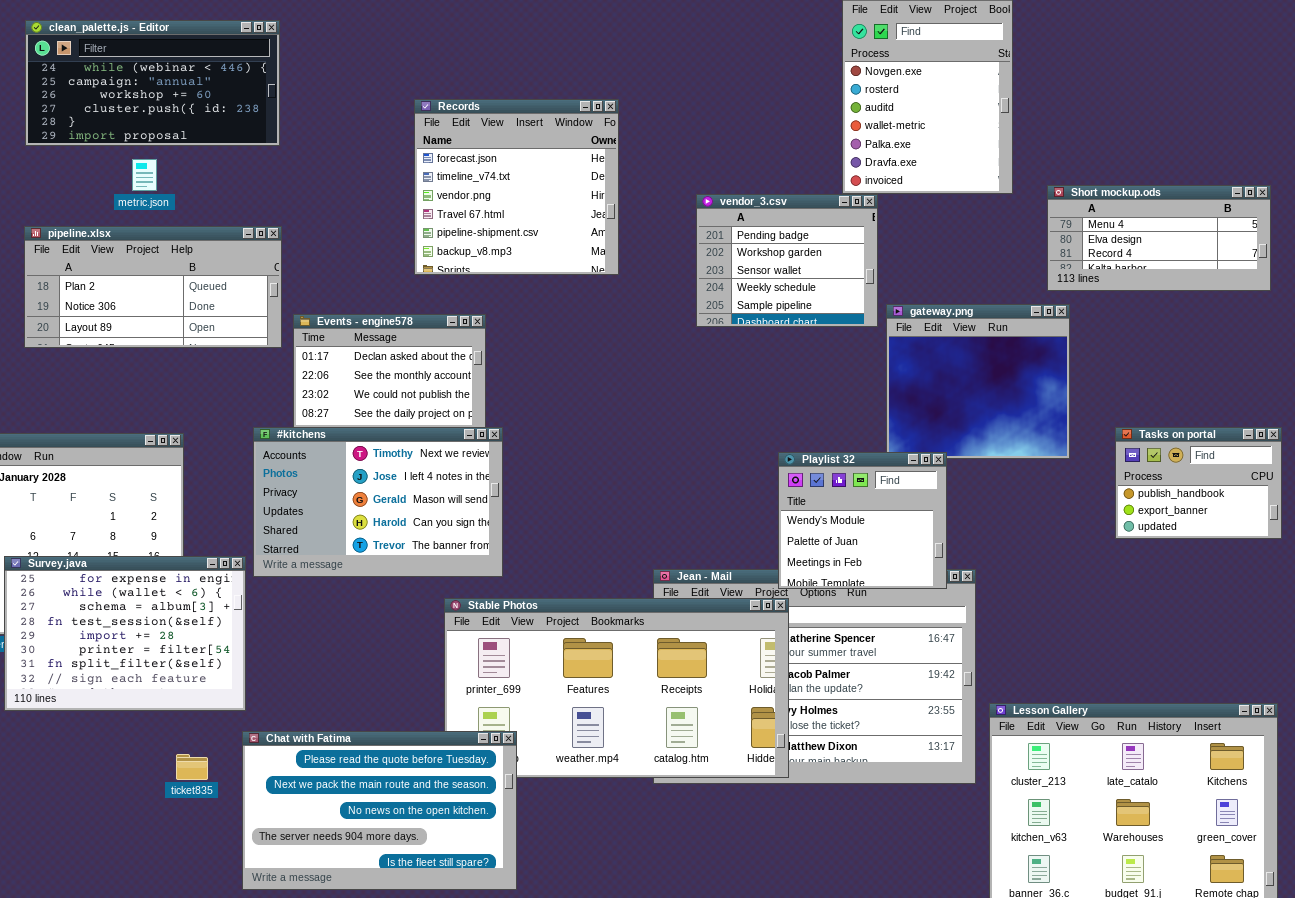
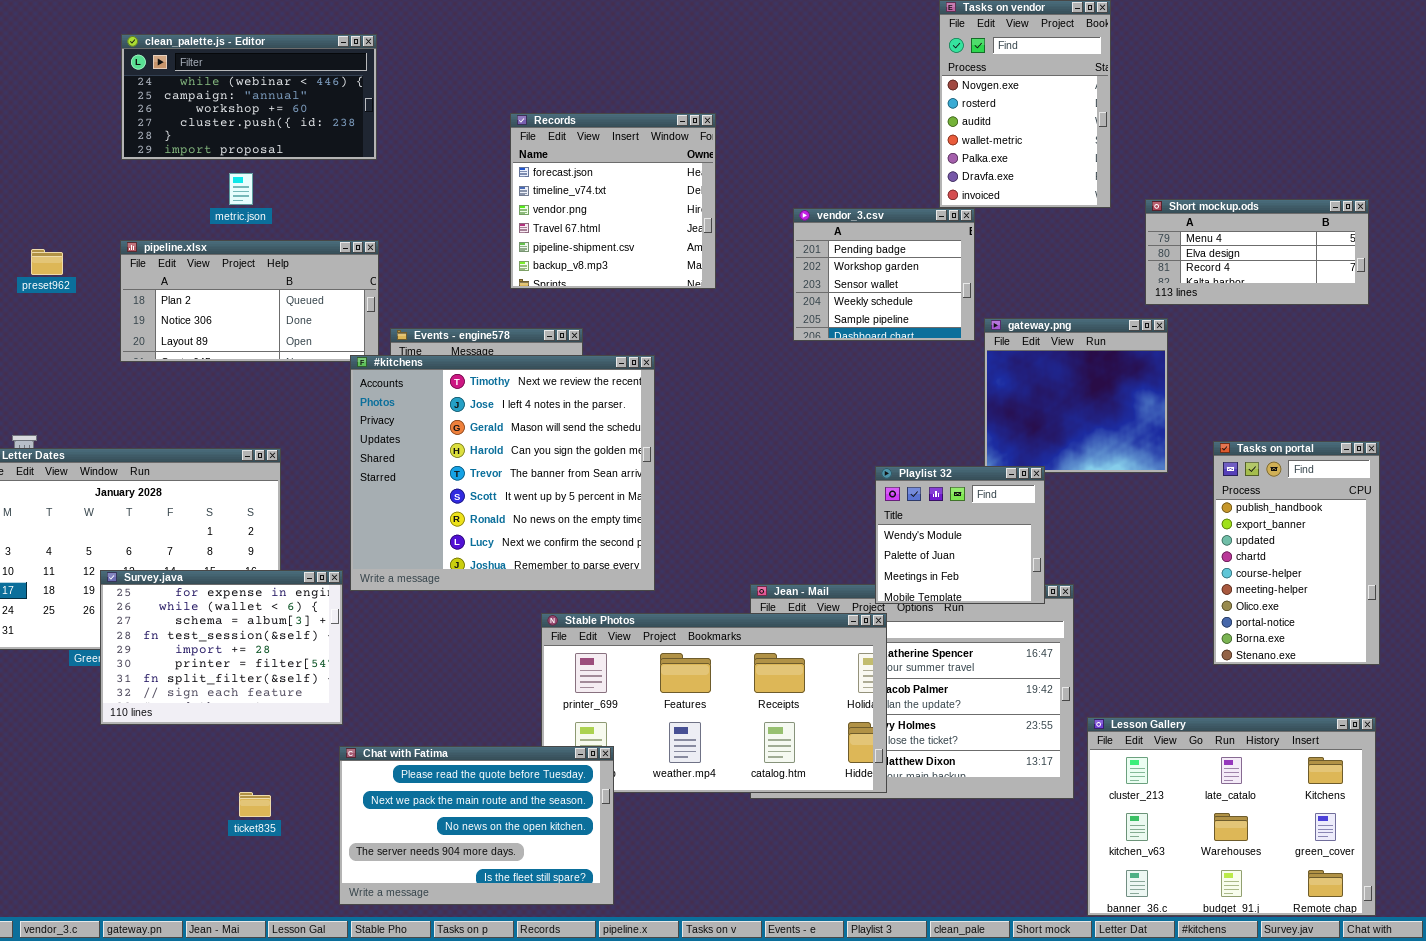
Tasks on portal: [1115,427,1282,539] -> [1213,441,1380,665], resized
#kitchens: [253,427,503,577] -> [350,355,655,591], resized
ticket835: [176,754,208,780] -> [239,792,271,817], moved

